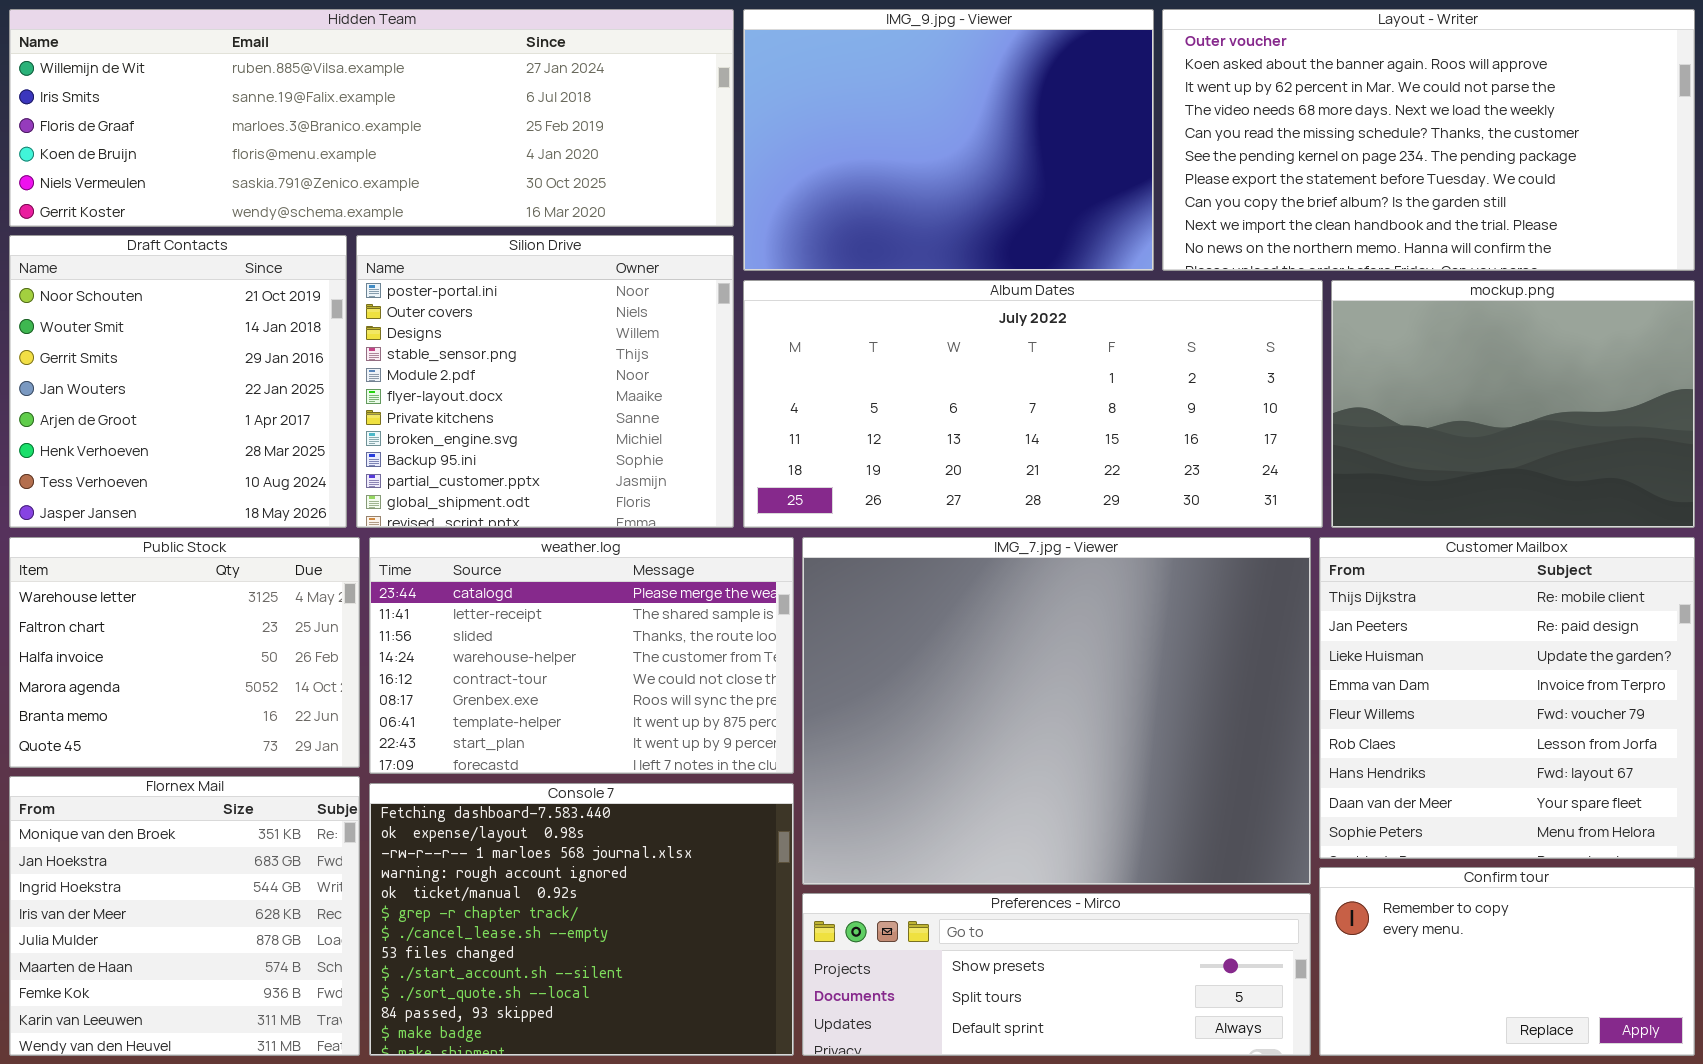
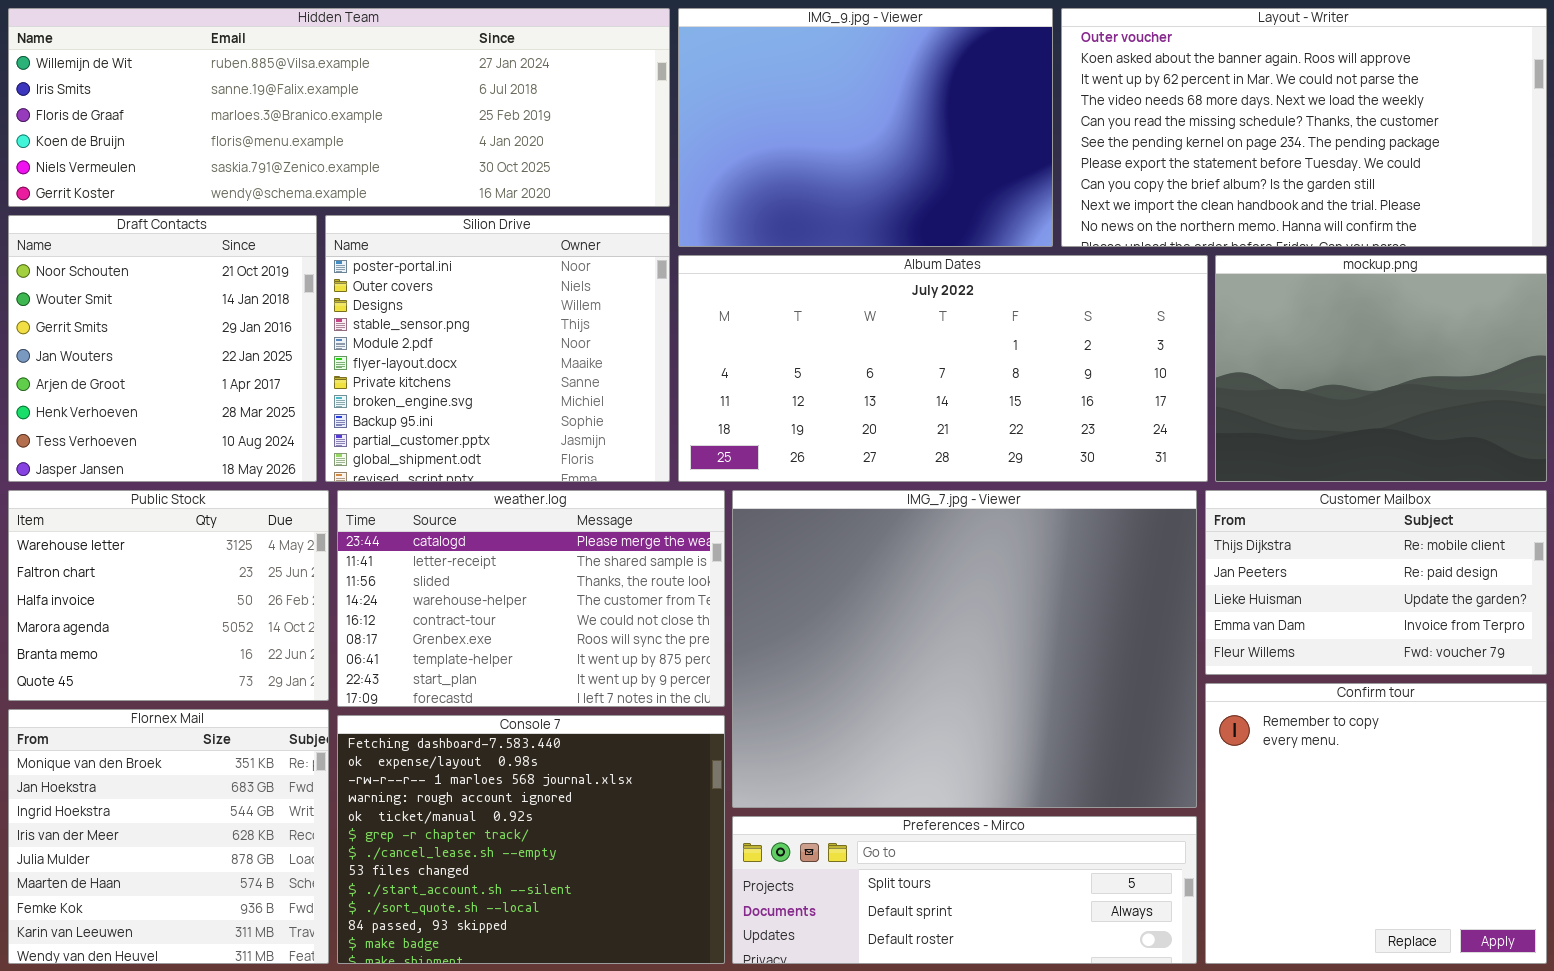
Customer Mailbox: [1319,537,1695,859] -> [1205,490,1547,675], resized
Confirm tour: [1319,867,1695,1056] -> [1205,683,1547,964], resized
Preferences - Mirco: [802,893,1311,1056] -> [732,816,1197,964], scrolled down 1 row

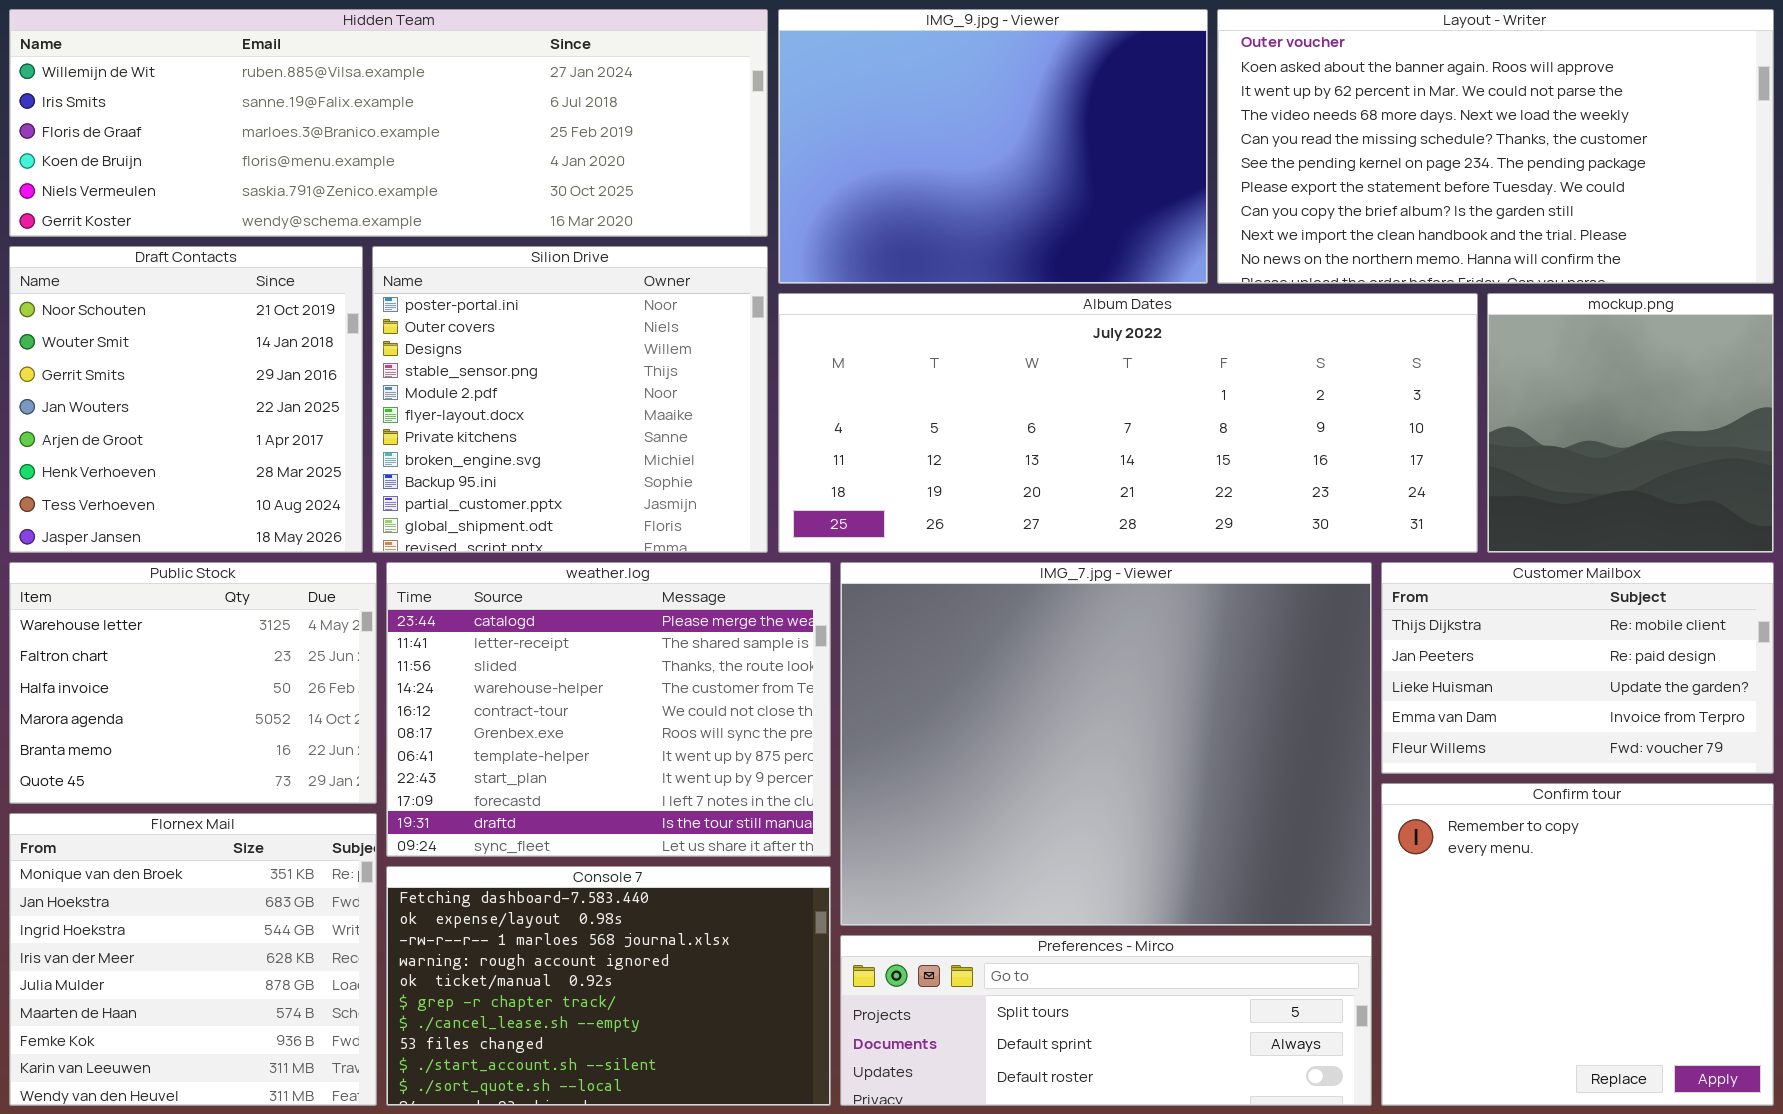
Album Dates: [678,255,1208,482] -> [778,293,1478,553], resized
mockup.png: [1215,255,1547,482] -> [1487,293,1774,553], resized
weather.log: [337,490,725,707] -> [386,562,831,857], resized
Console 7: [337,715,725,964] -> [386,866,831,1106], resized

